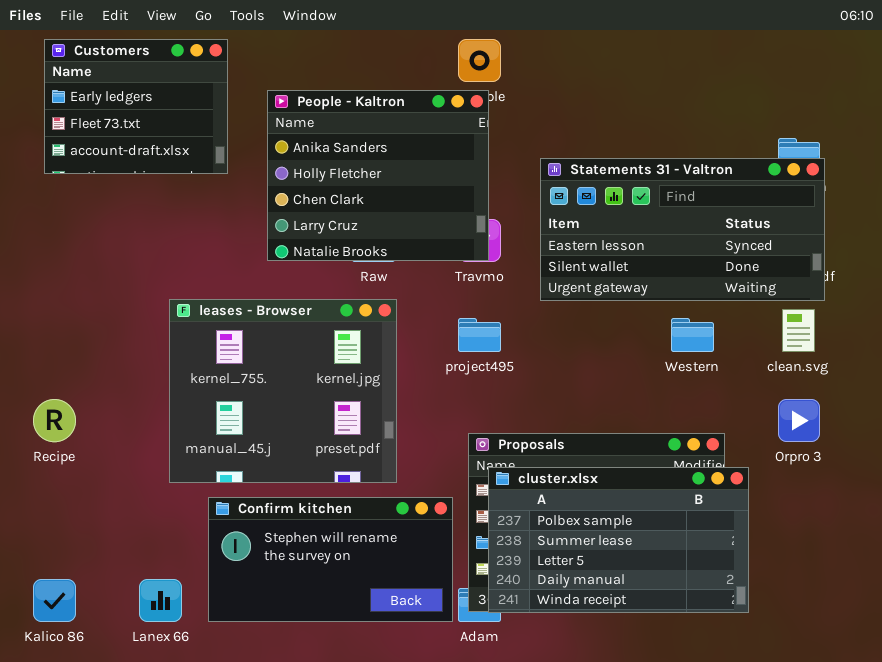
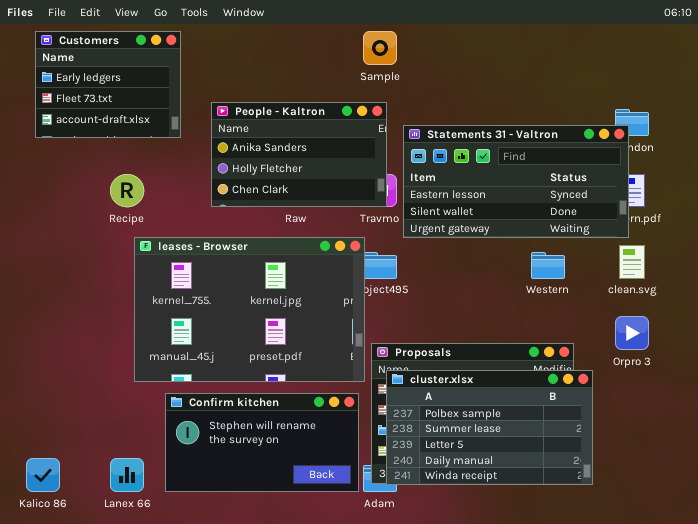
People - Kaltron: [267,90,489,261] -> [211,102,387,207], resized
Statements 31 - Valtron: [540,158,825,301] -> [403,125,629,238], moved
leases - Browser: [169,299,397,483] -> [134,237,365,382], resized
Recipe: [33,399,76,442] -> [110,174,144,207], moved

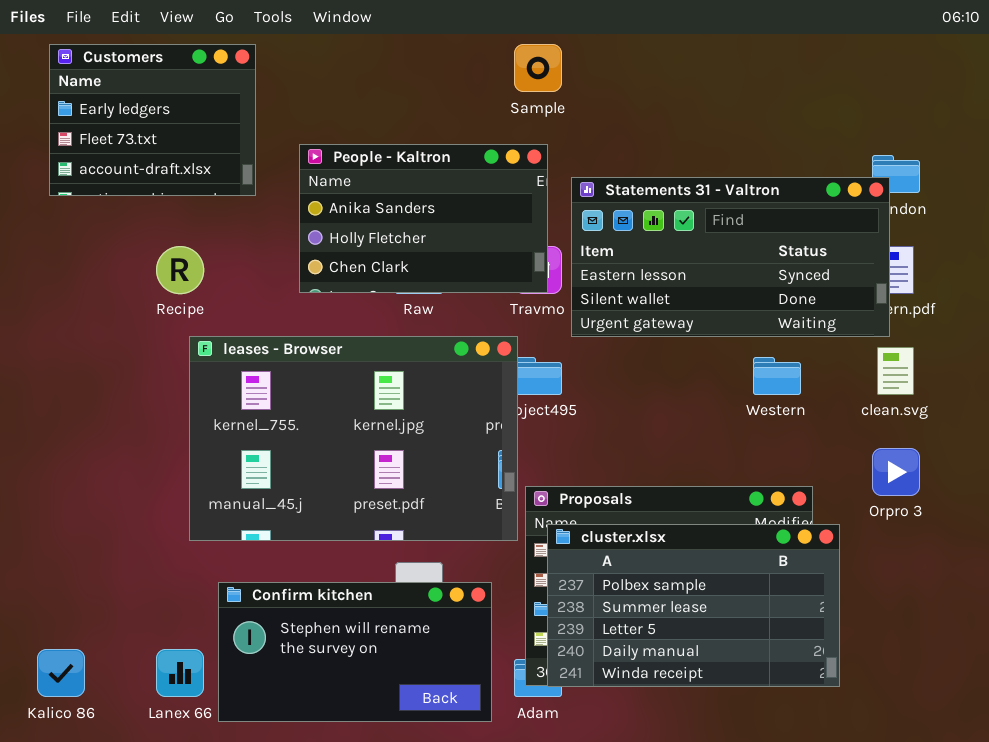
Confirm kitchen: [165,393,359,492] -> [218,582,492,722], moved

